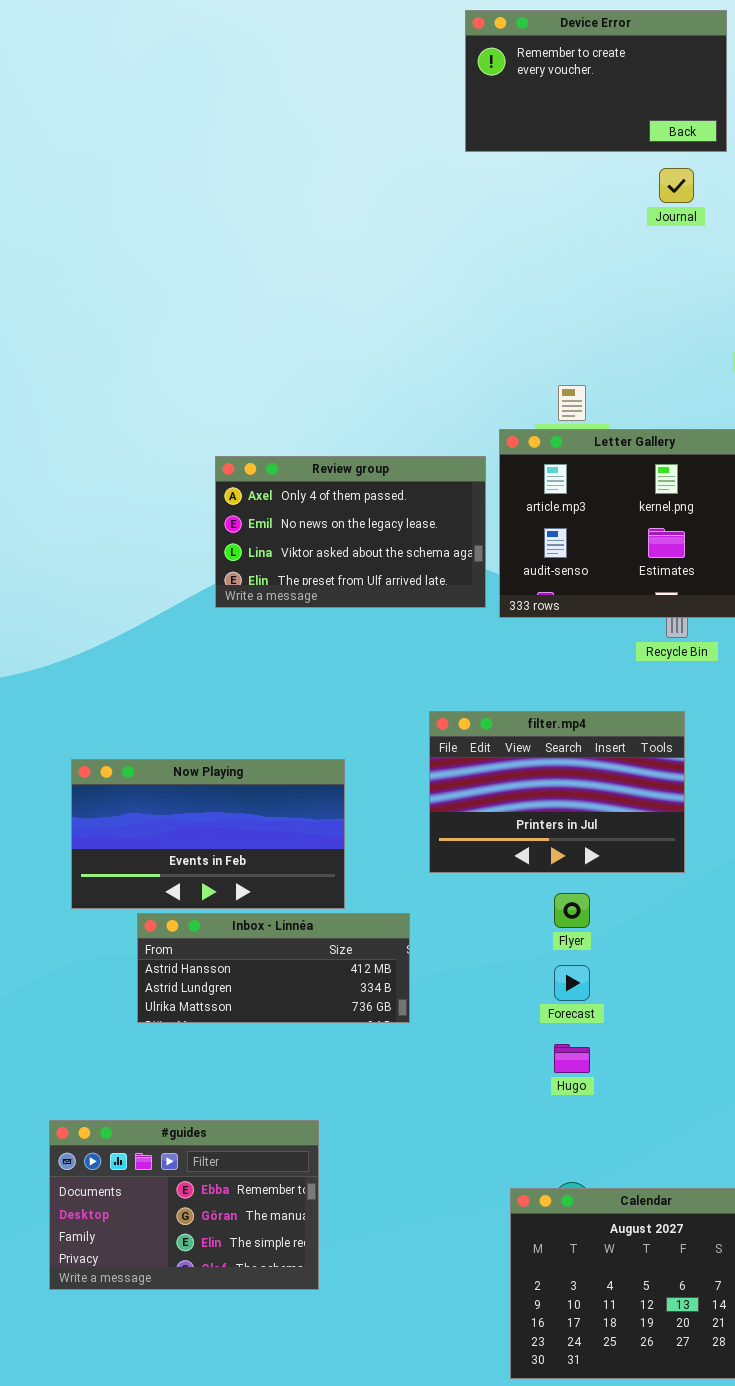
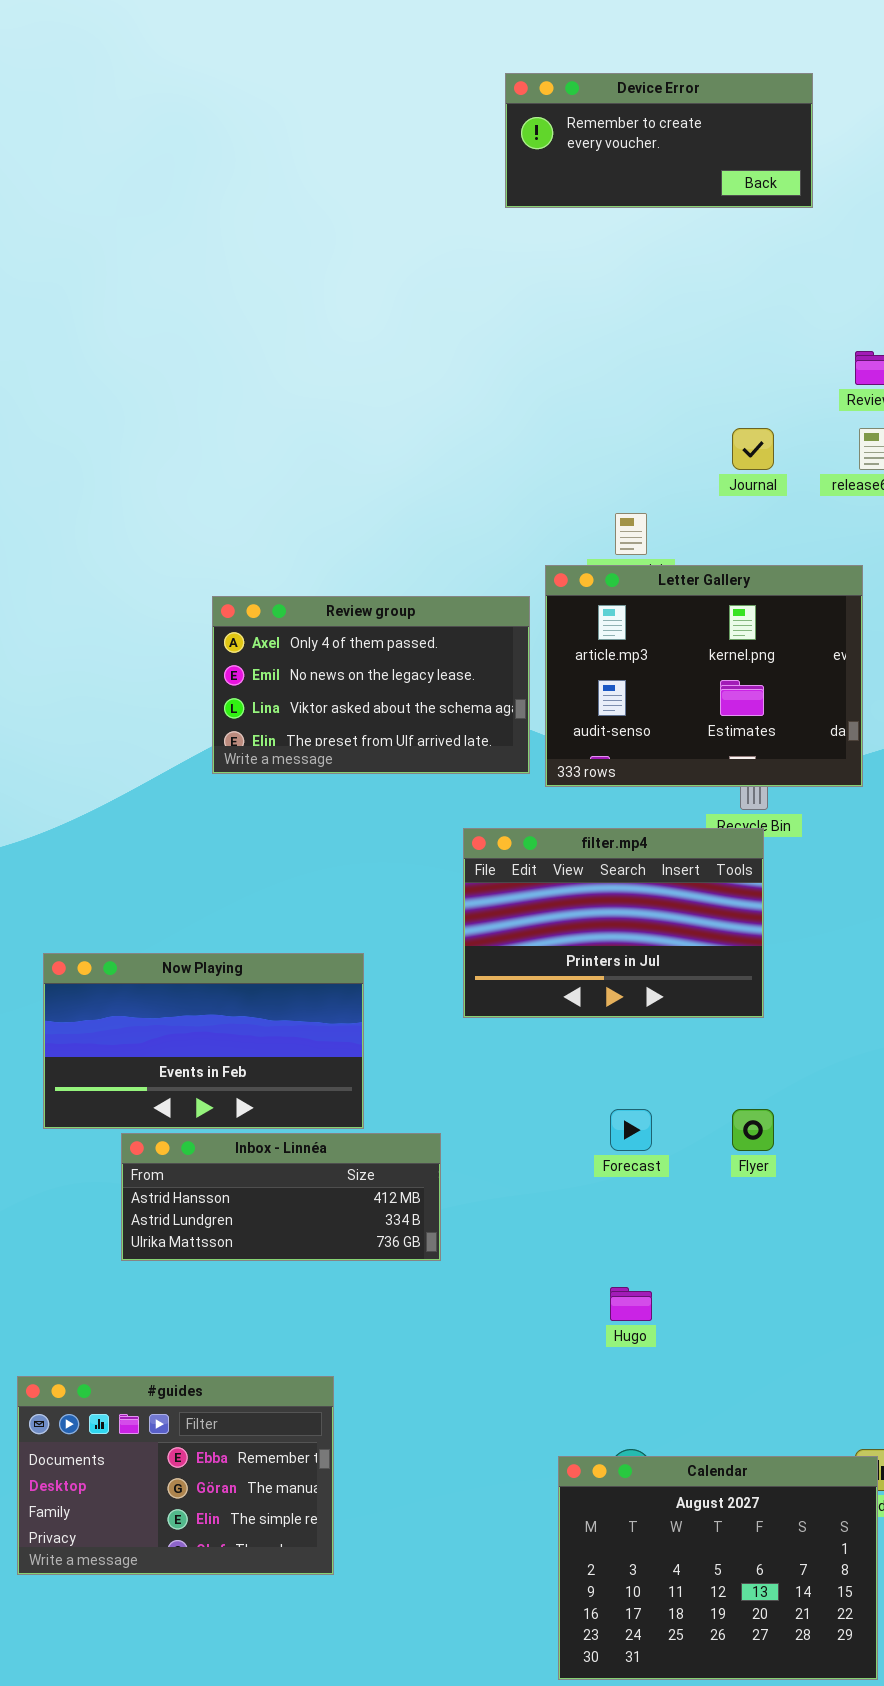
Device Error: [465,10,727,152] -> [505,73,813,208], resized
Journal: [659,168,694,203] -> [732,428,774,470], moved
filter.mp4: [429,711,685,873] -> [463,828,764,1018], moved
Flyer: [554,893,590,928] -> [732,1109,774,1151], moved
Forecast: [554,965,590,1001] -> [610,1109,652,1151], moved

